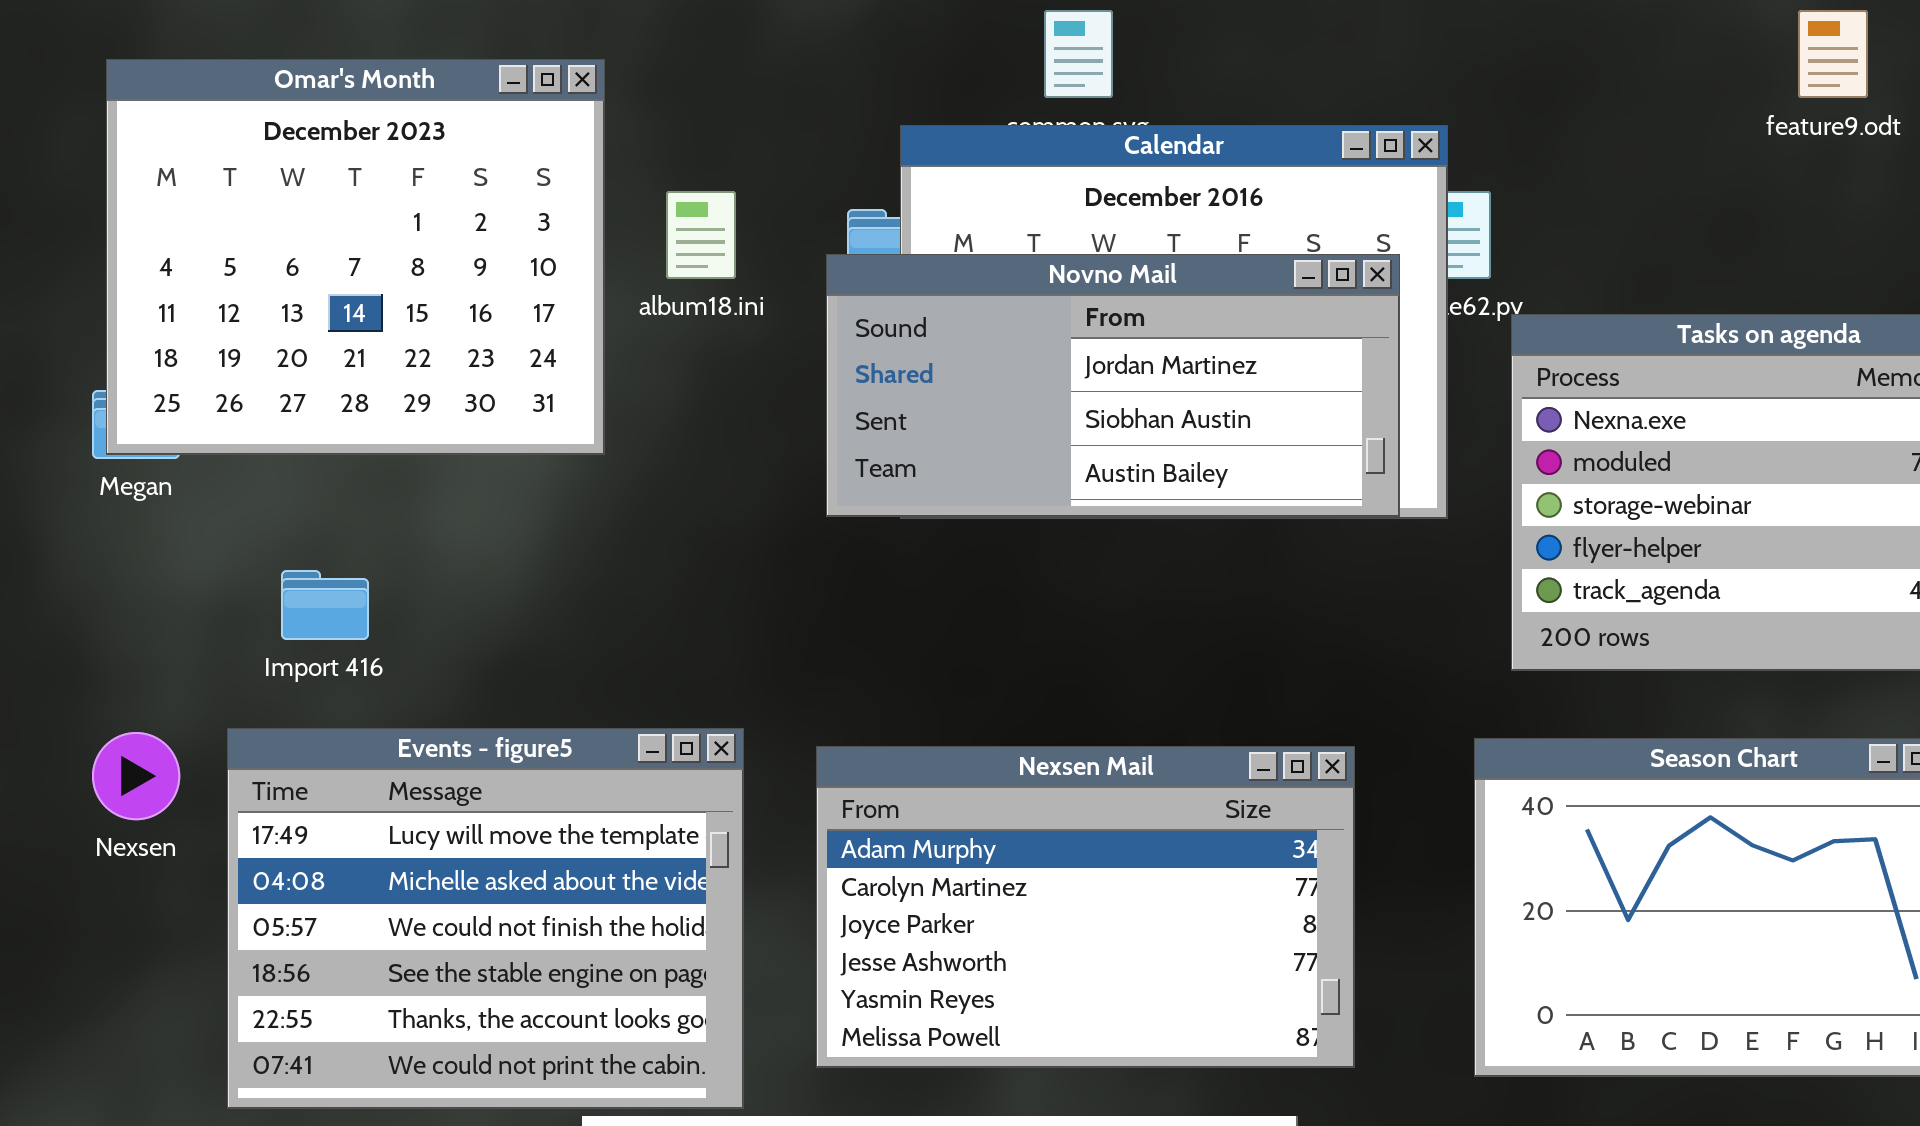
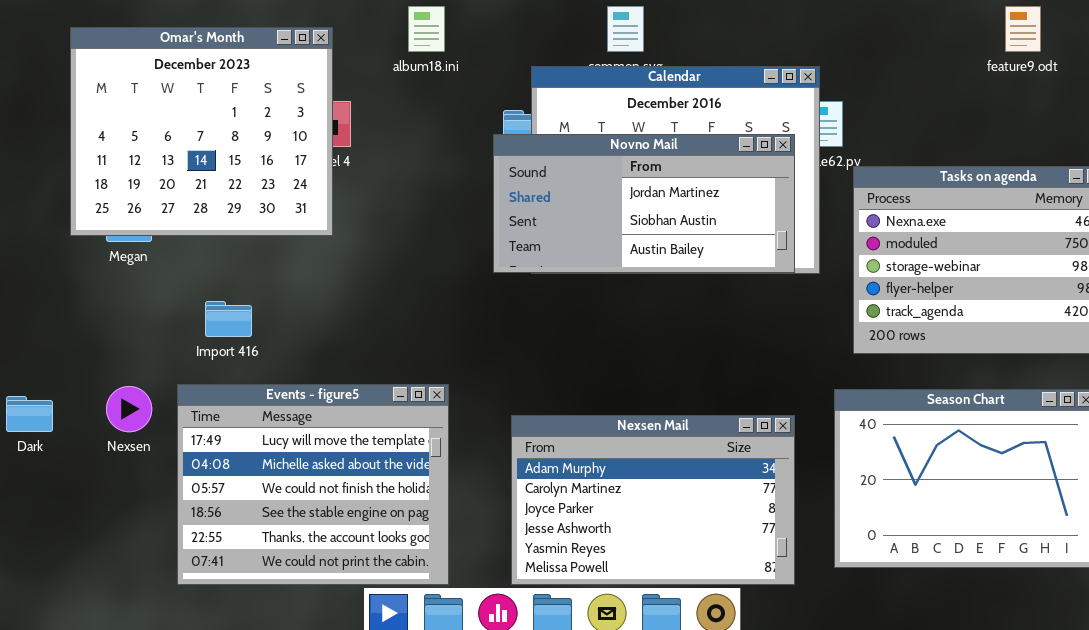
Omar's Month: [106,59,605,455] -> [70,27,333,236], moved
album18.ini: [666,191,736,279] -> [408,6,445,52], moved
Nexsen Mail: [816,746,1355,1068] -> [511,415,795,585], moved

